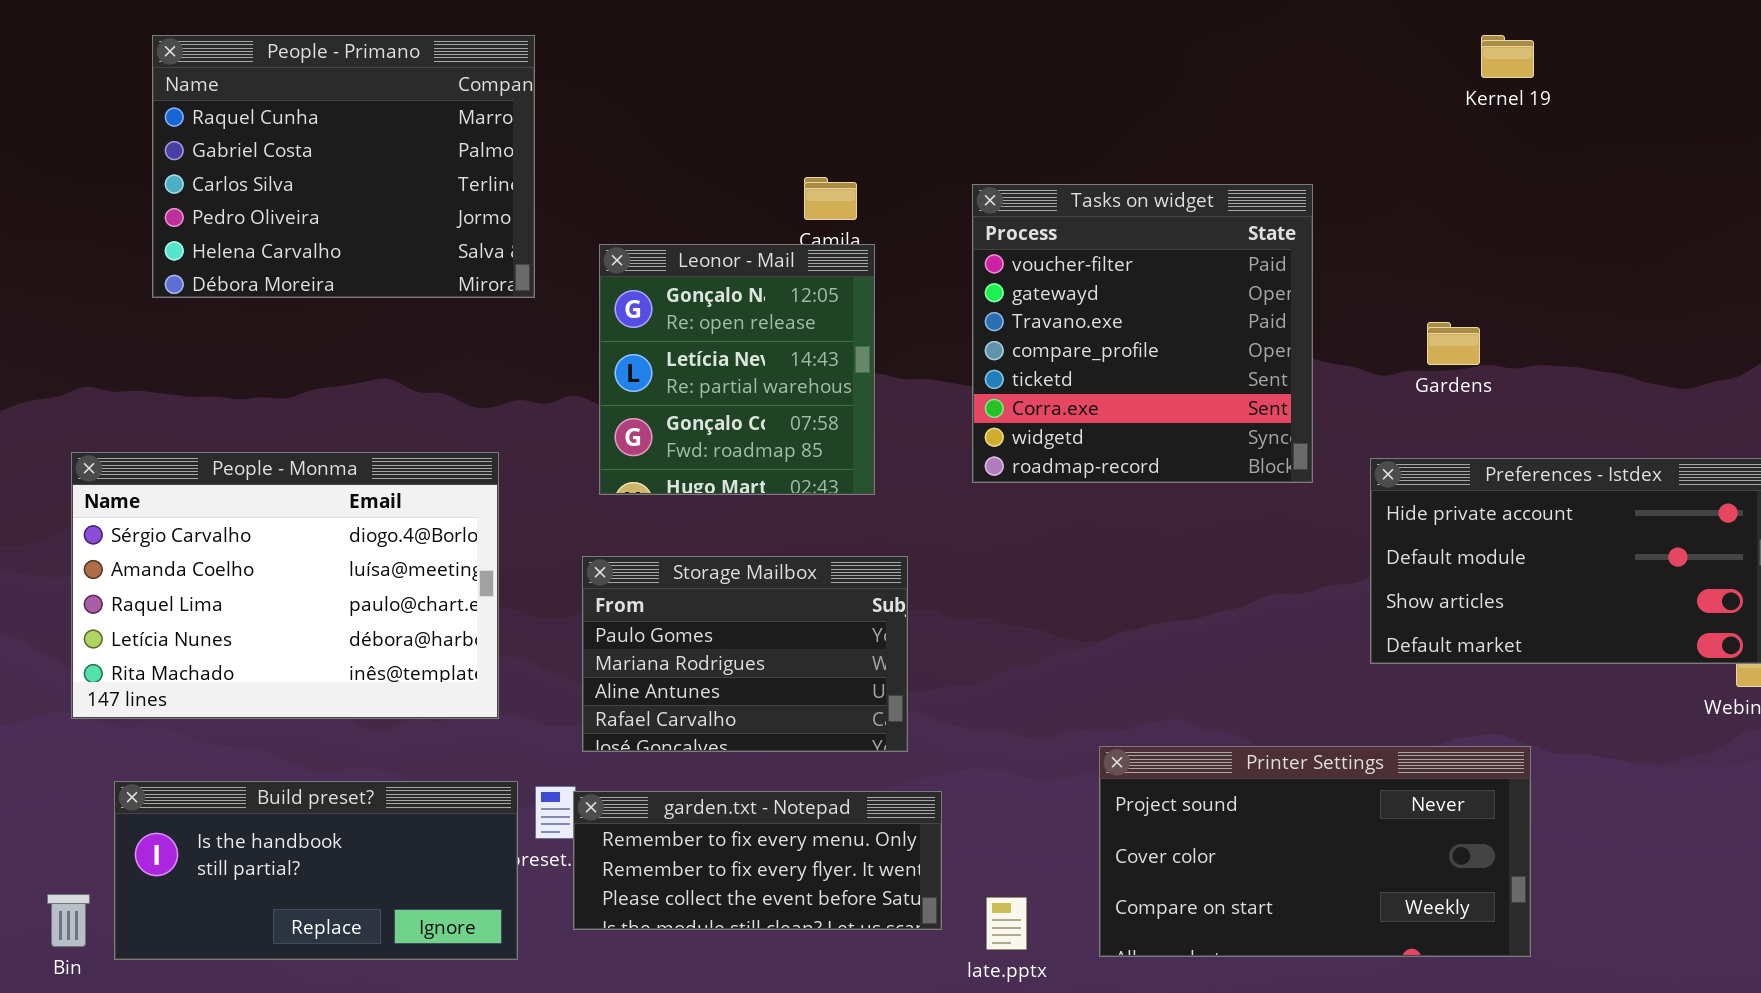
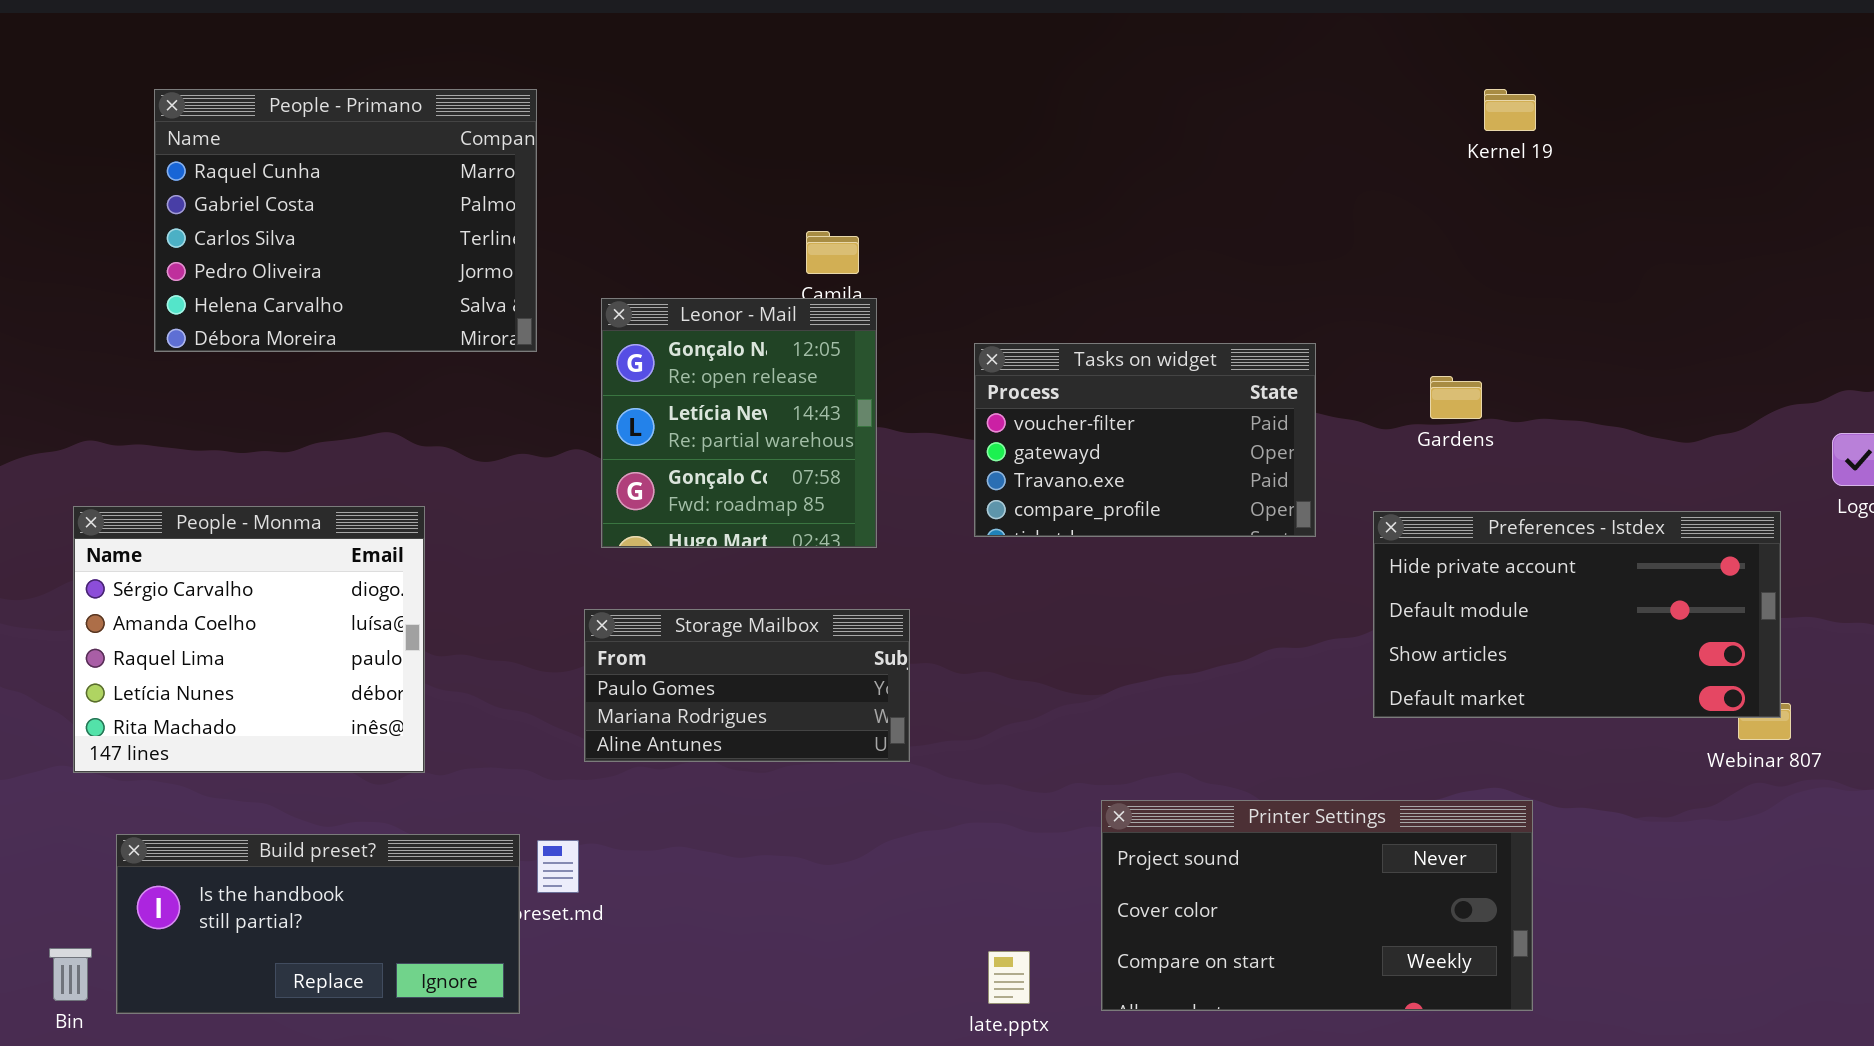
Tasks on widget: [972,184,1313,483] -> [974,343,1316,537], resized
People - Monma: [71,452,499,719] -> [73,506,425,773], resized
Storage Mailbox: [582,556,908,752] -> [584,609,910,762], resized
garden.txt - Notepad: [573,791,942,930] -> none, closed

